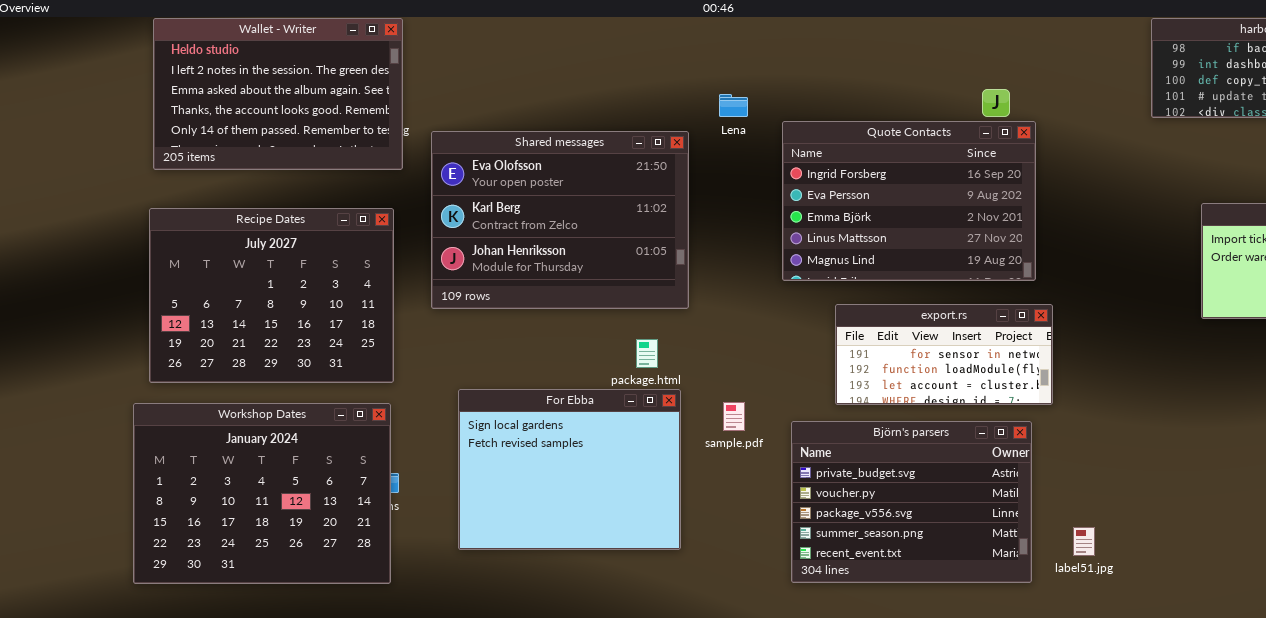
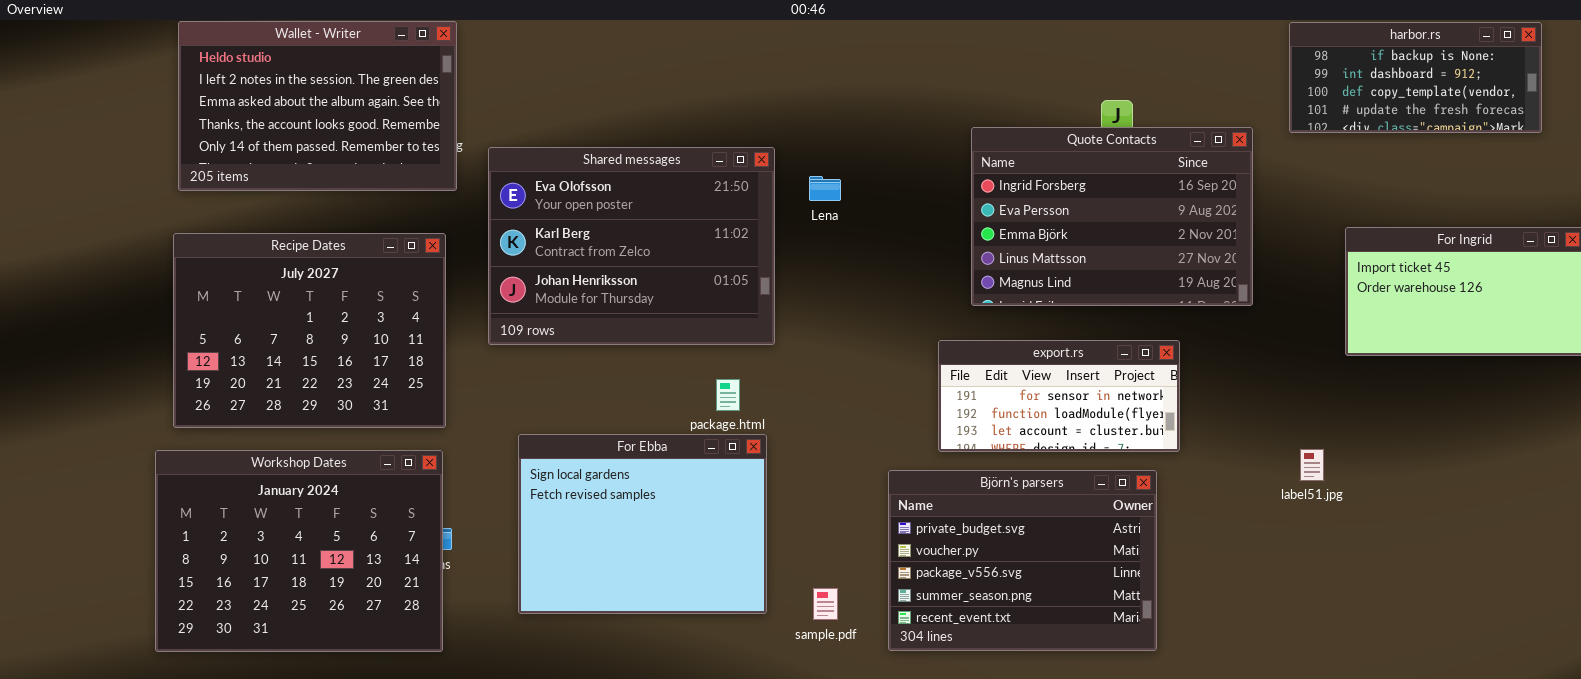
Lena: [719,94,748,117] -> [809,176,841,201], moved
Quote Contacts: [782,121,1036,281] -> [971,127,1253,306], moved
sample.pdf: [723,402,745,431] -> [813,588,838,620], moved
label51.jpg: [1073,527,1095,556] -> [1300,449,1324,481], moved

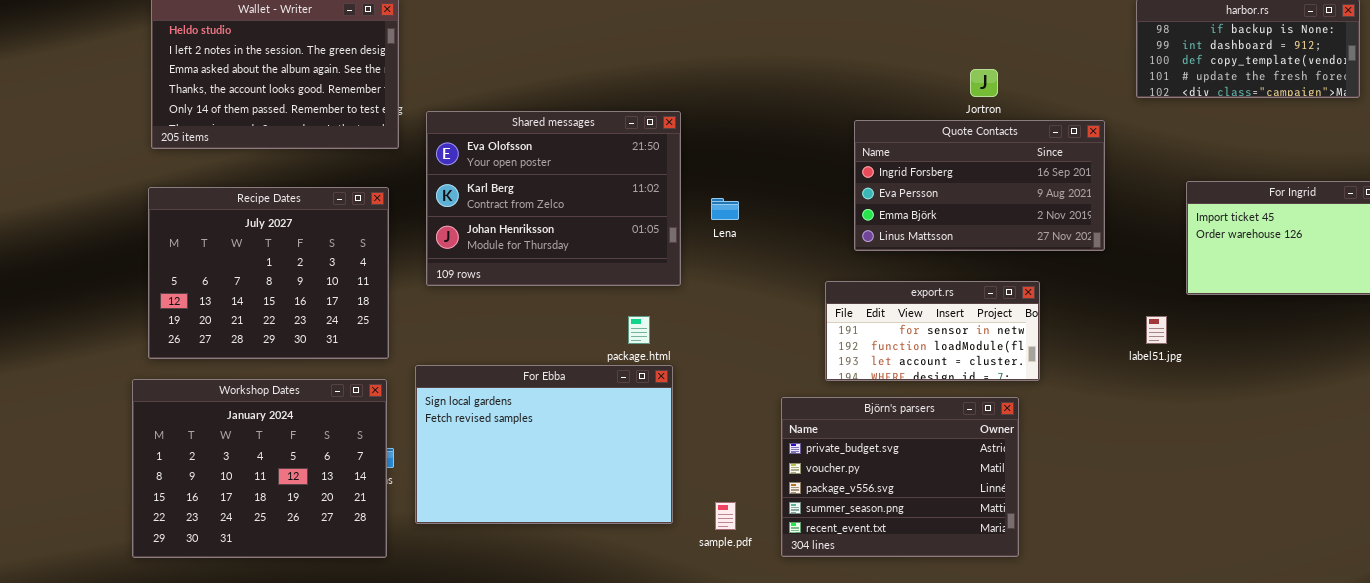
Quote Contacts: [971,127,1253,306] -> [854,120,1105,251], resized
Lena: [809,176,841,201] -> [711,198,739,220], moved
For Ebba: [518,434,767,614] -> [415,365,673,524], resized
label51.jpg: [1300,449,1324,481] -> [1146,316,1167,344], moved

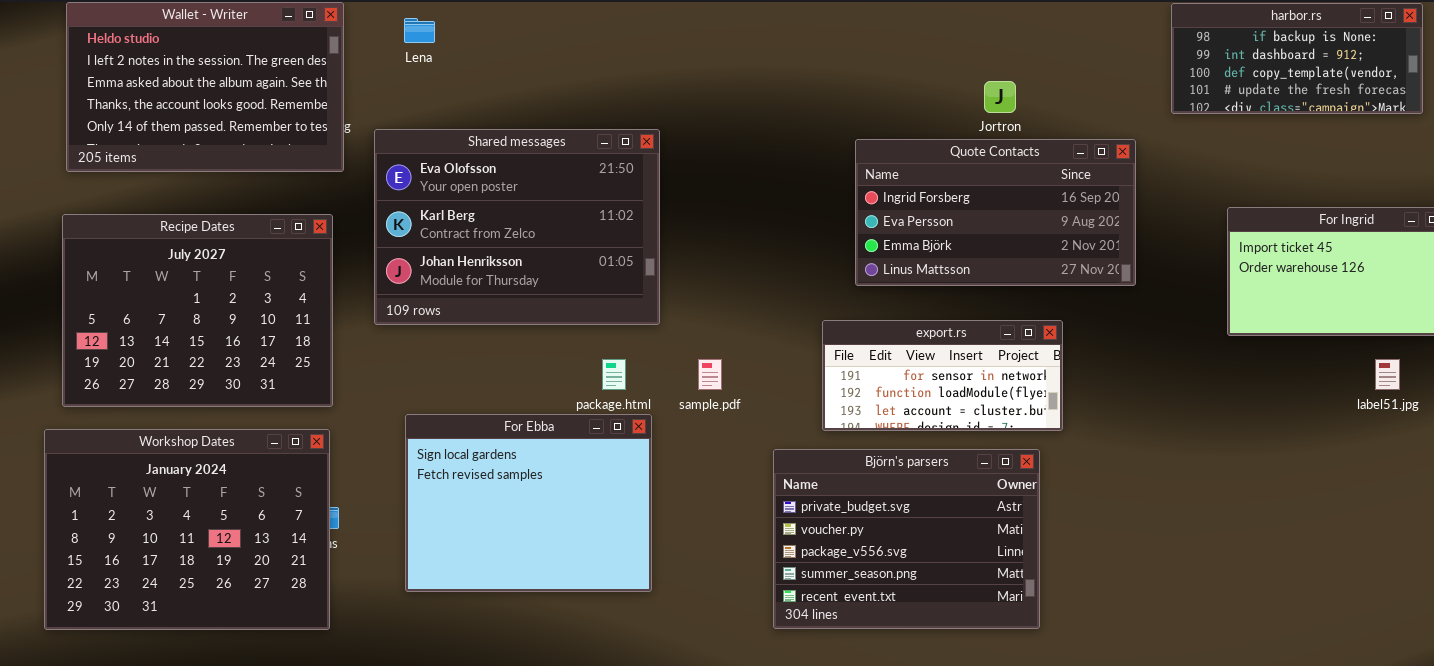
Lena: [711,198,739,220] -> [404,18,435,43], moved
label51.jpg: [1146,316,1167,344] -> [1375,359,1400,390], moved
For Ebba: [415,365,673,524] -> [405,414,652,592], resized
sample.pdf: [715,502,736,530] -> [698,359,722,390], moved

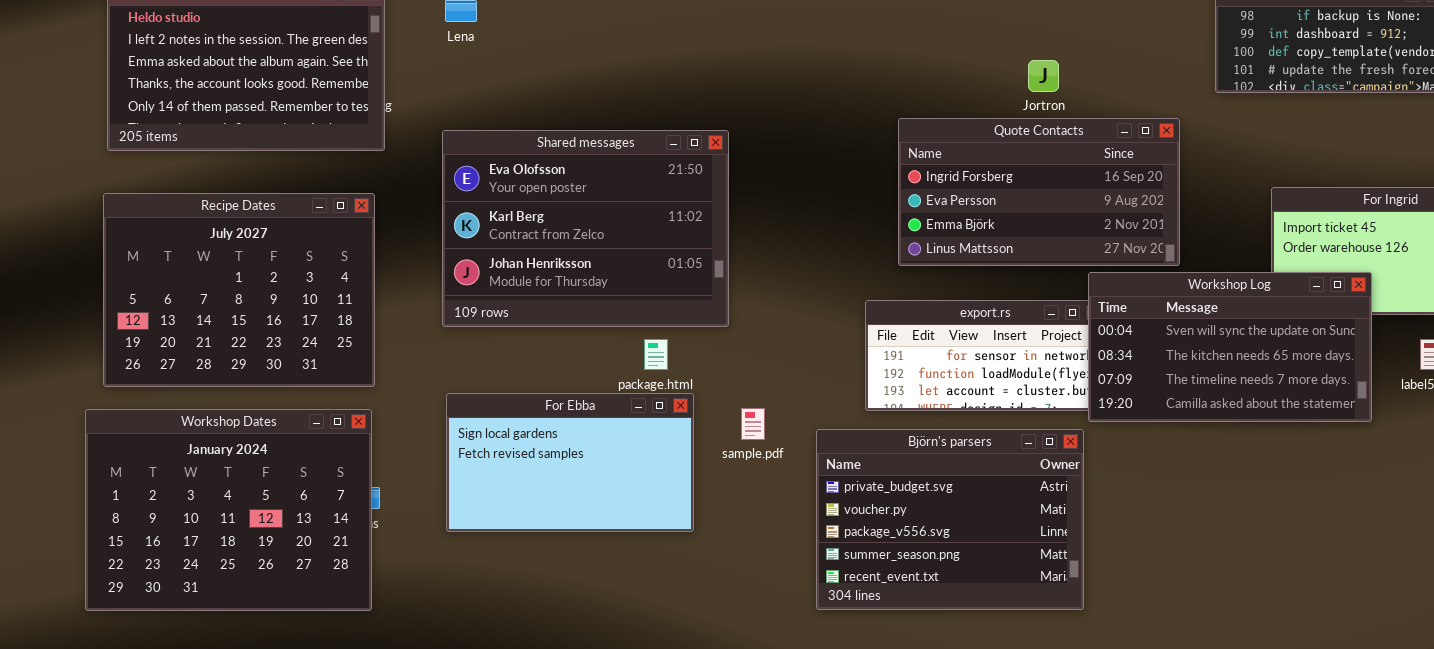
Shared messages: [374,129,660,325] -> [442,130,729,327], moved
Workshop Log: none -> [1088,272,1372,422], opened
sample.pdf: [698,359,722,390] -> [741,408,765,440], moved
For Ebba: [405,414,652,592] -> [446,393,694,532], resized

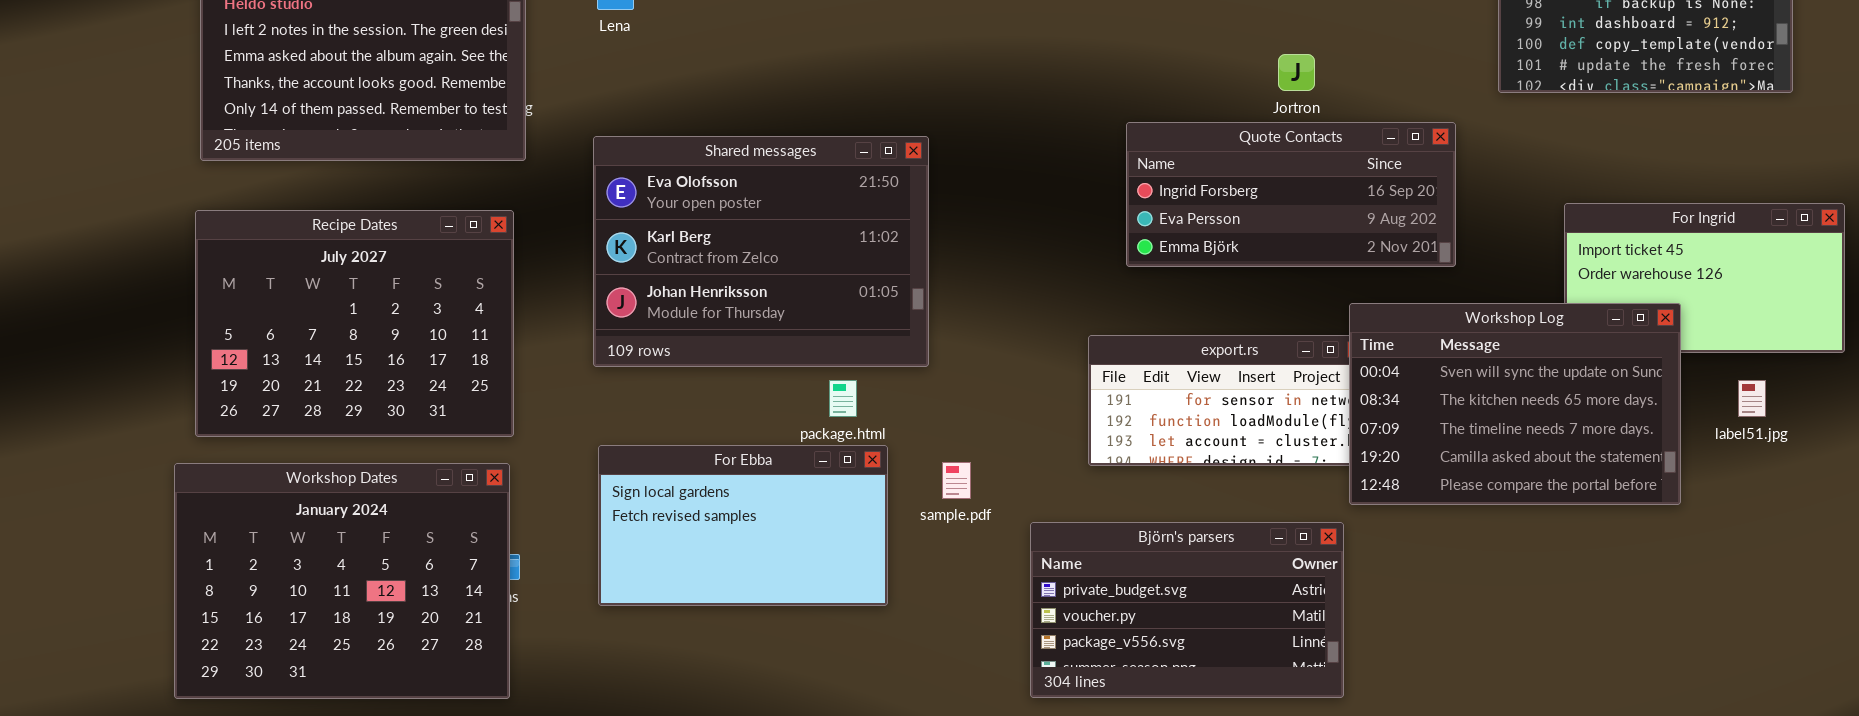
Quote Contacts: [898,118,1180,266] -> [1126,122,1456,267], resized
Workshop Log: [1088,272,1372,422] -> [1349,303,1681,505], resized
Björn's parsers: [816,429,1084,610] -> [1030,522,1344,698], resized

